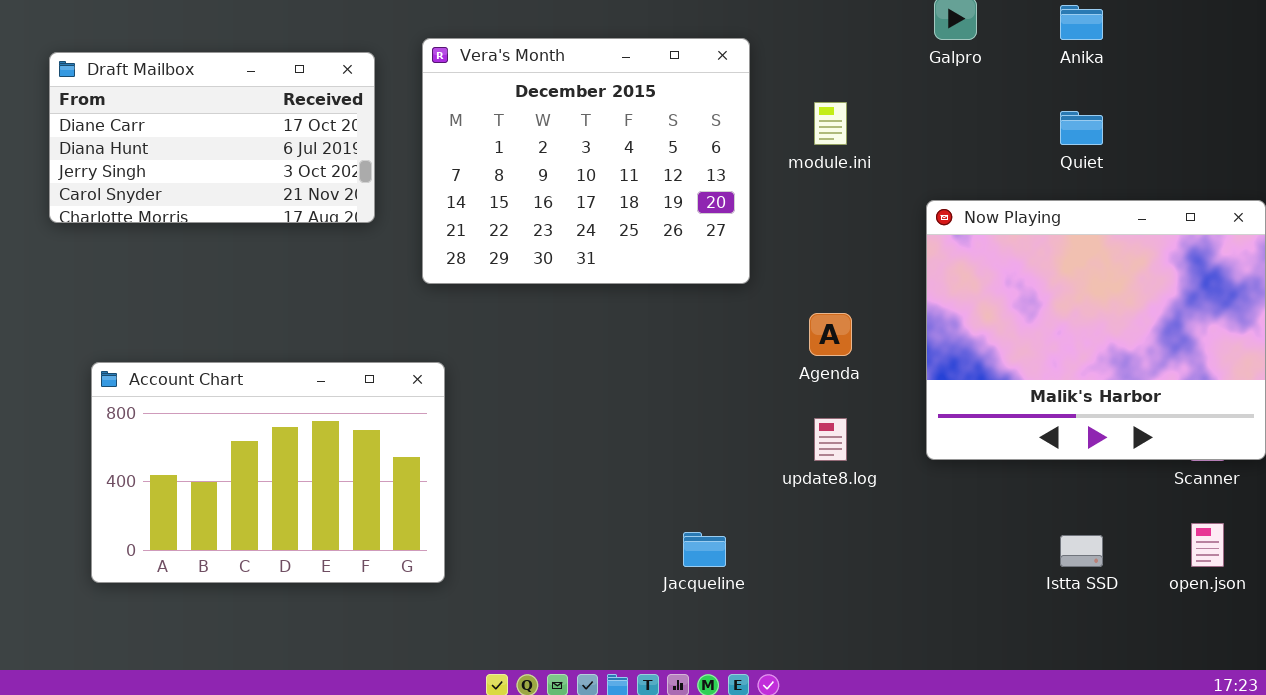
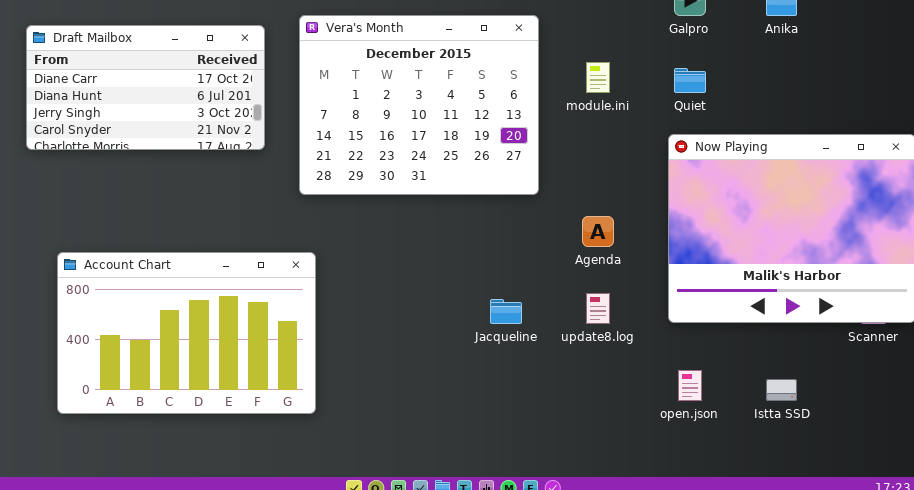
Quiet: [1060,111,1103,145] -> [674,68,706,93], moved
open.json: [1191,523,1224,567] -> [678,370,702,401], moved
Jacqueline: [683,532,726,567] -> [490,299,522,324], moved

